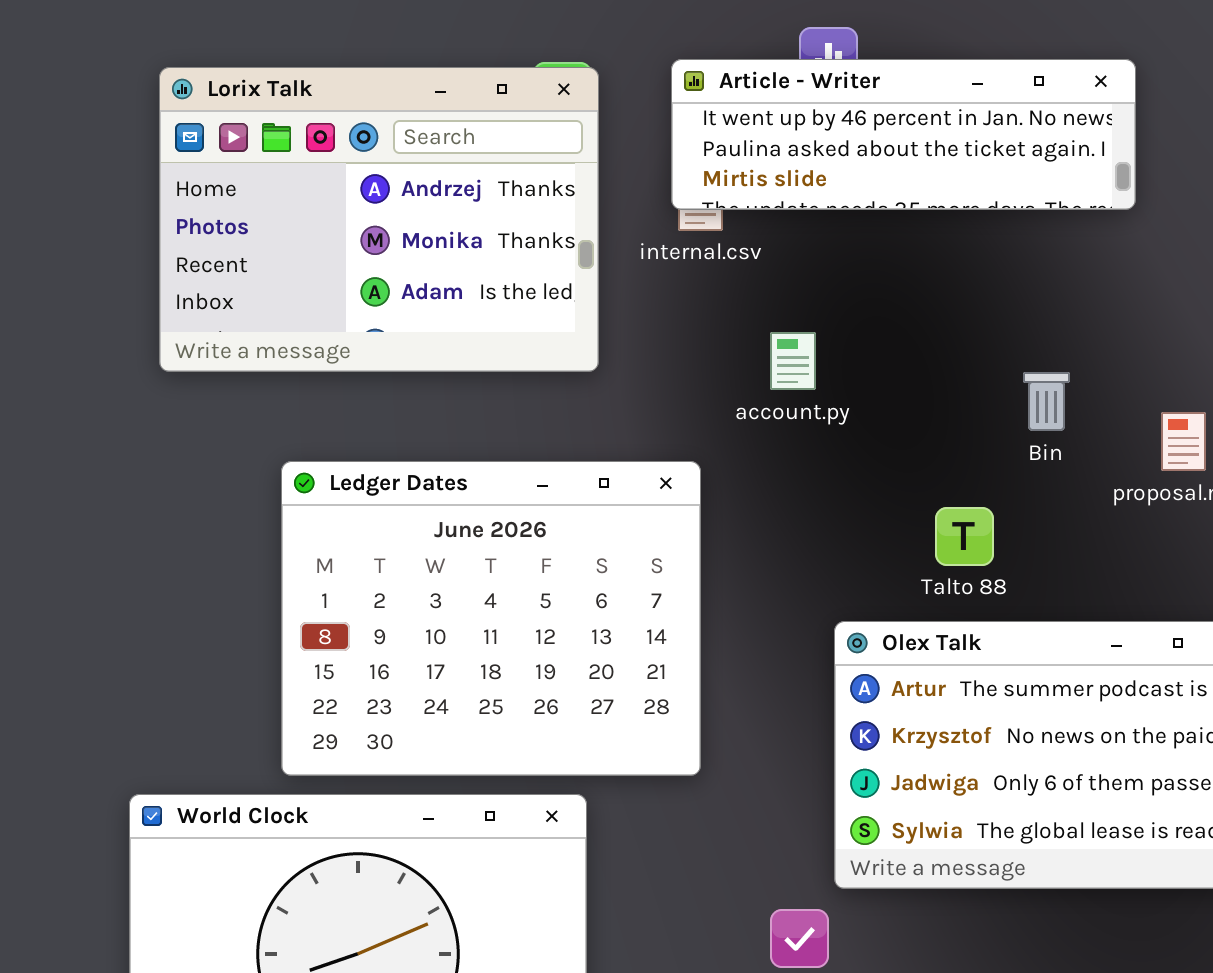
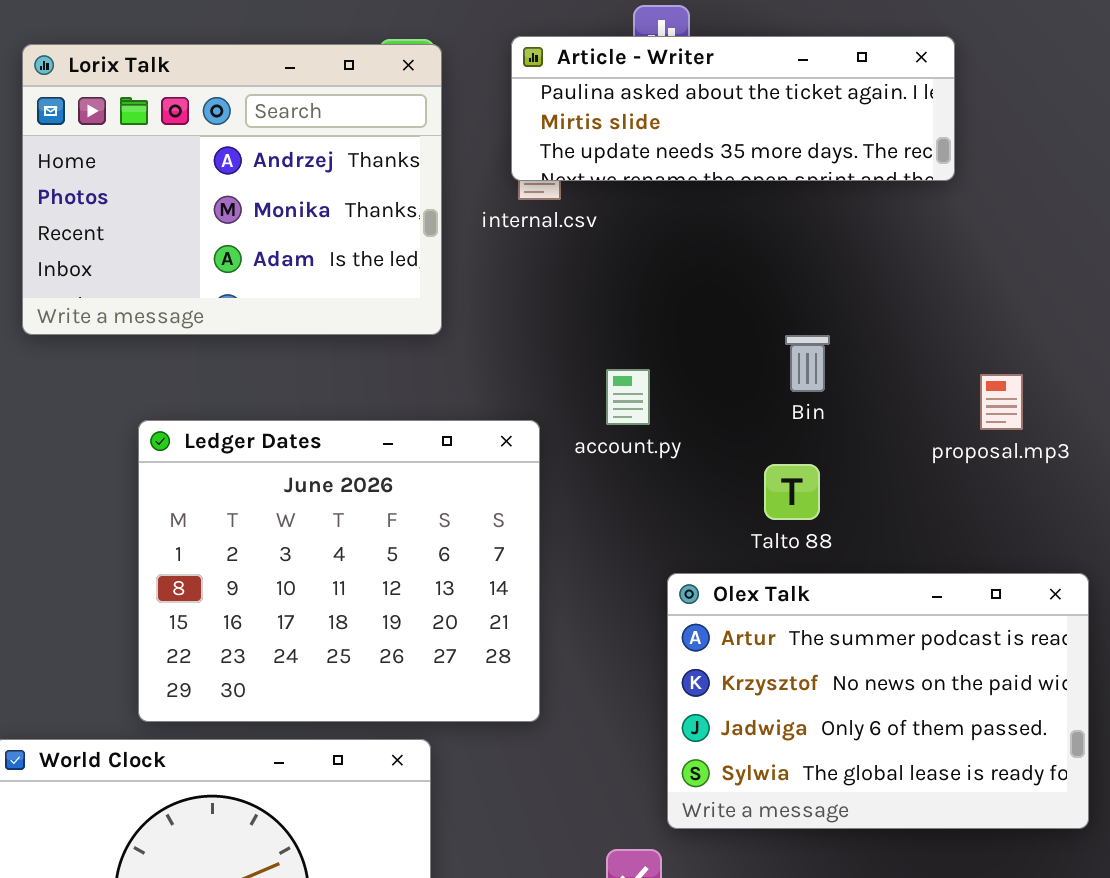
Article - Writer: [671,59,1136,210] -> [511,36,955,181], scrolled down 1 row
account.py: [770,332,816,390] -> [606,369,650,425], moved
Bin: [1023,372,1070,431] -> [785,335,830,392], moved

